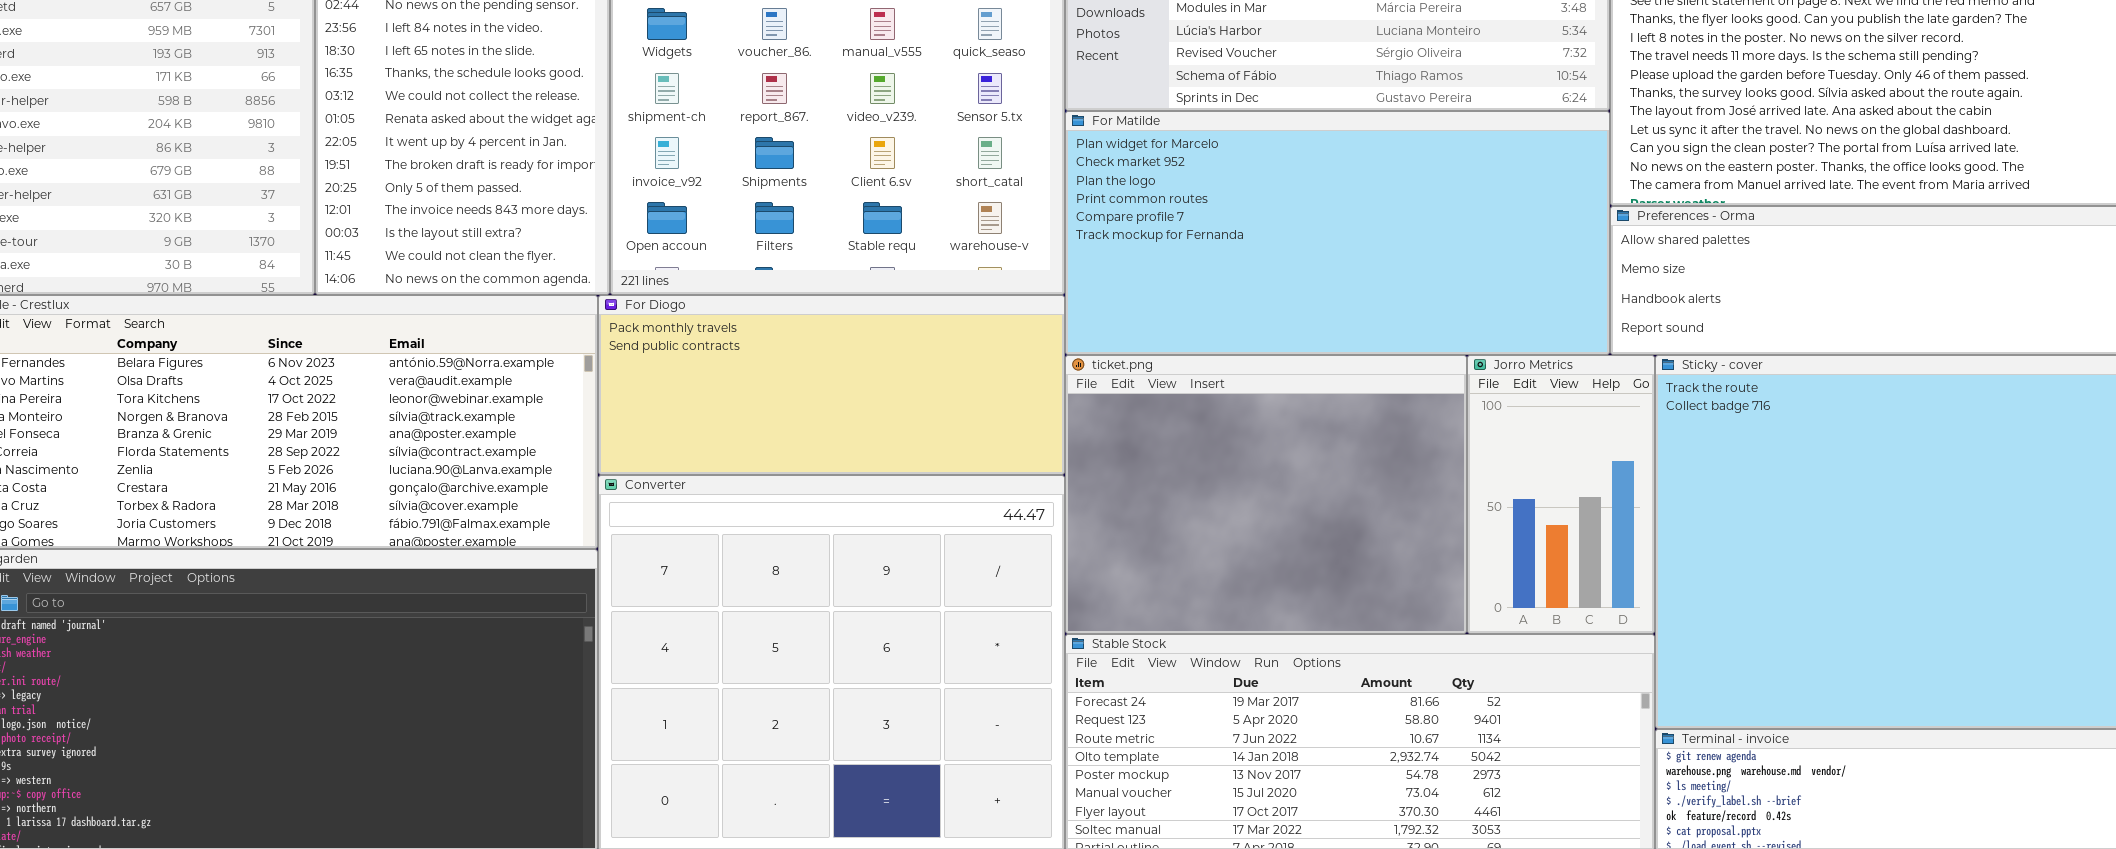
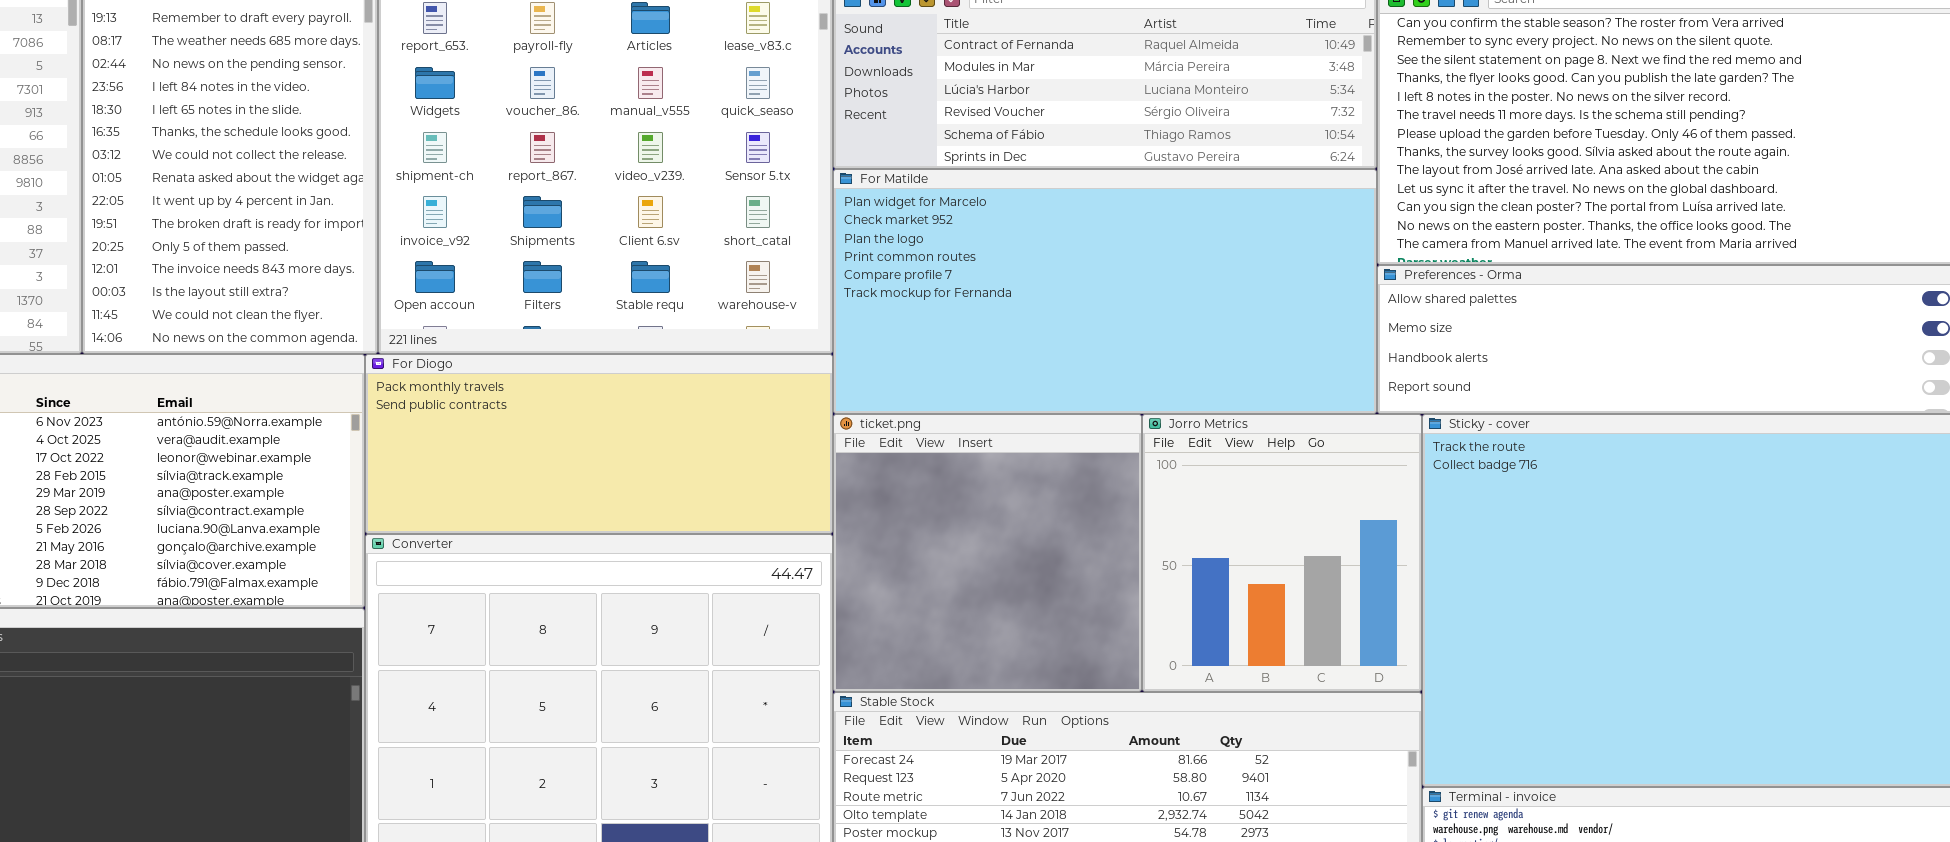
ticket.png: [1065,355,1467,634] -> [833,414,1142,692], resized
Jorro Metrics: [1467,355,1655,634] -> [1142,414,1422,692], resized

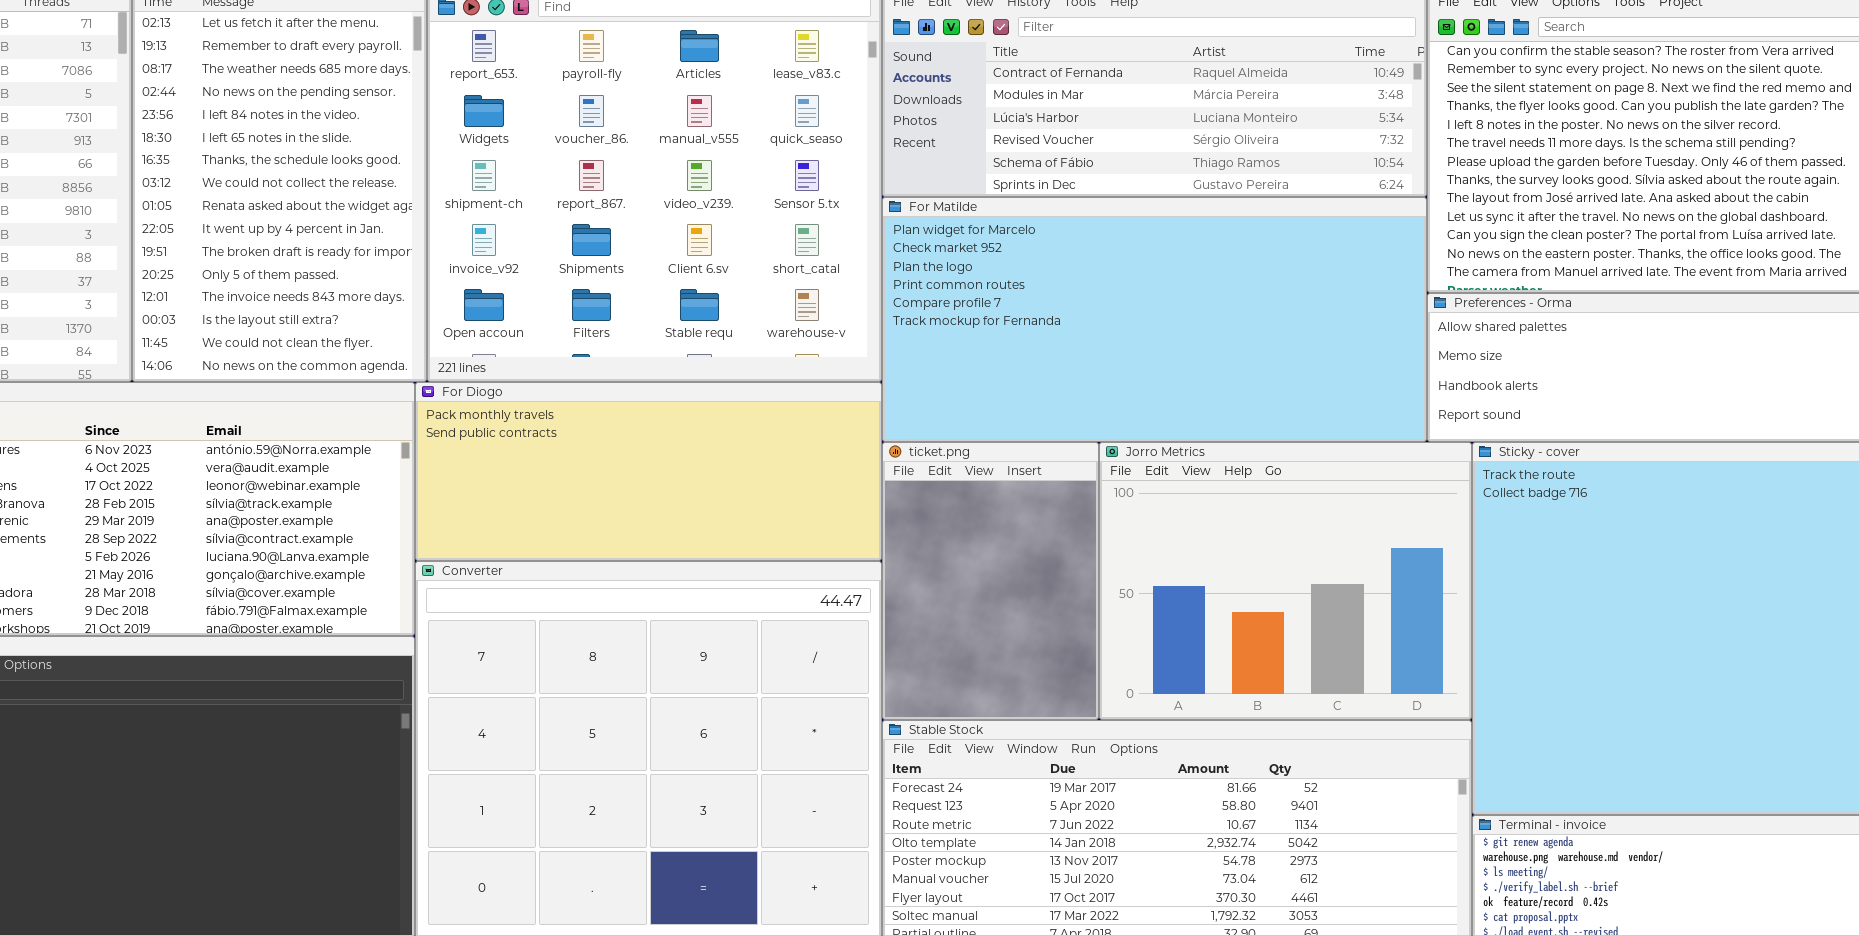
ticket.png: [833,414,1142,692] -> [882,442,1099,720], resized
Jorro Metrics: [1142,414,1422,692] -> [1099,442,1472,720], resized

